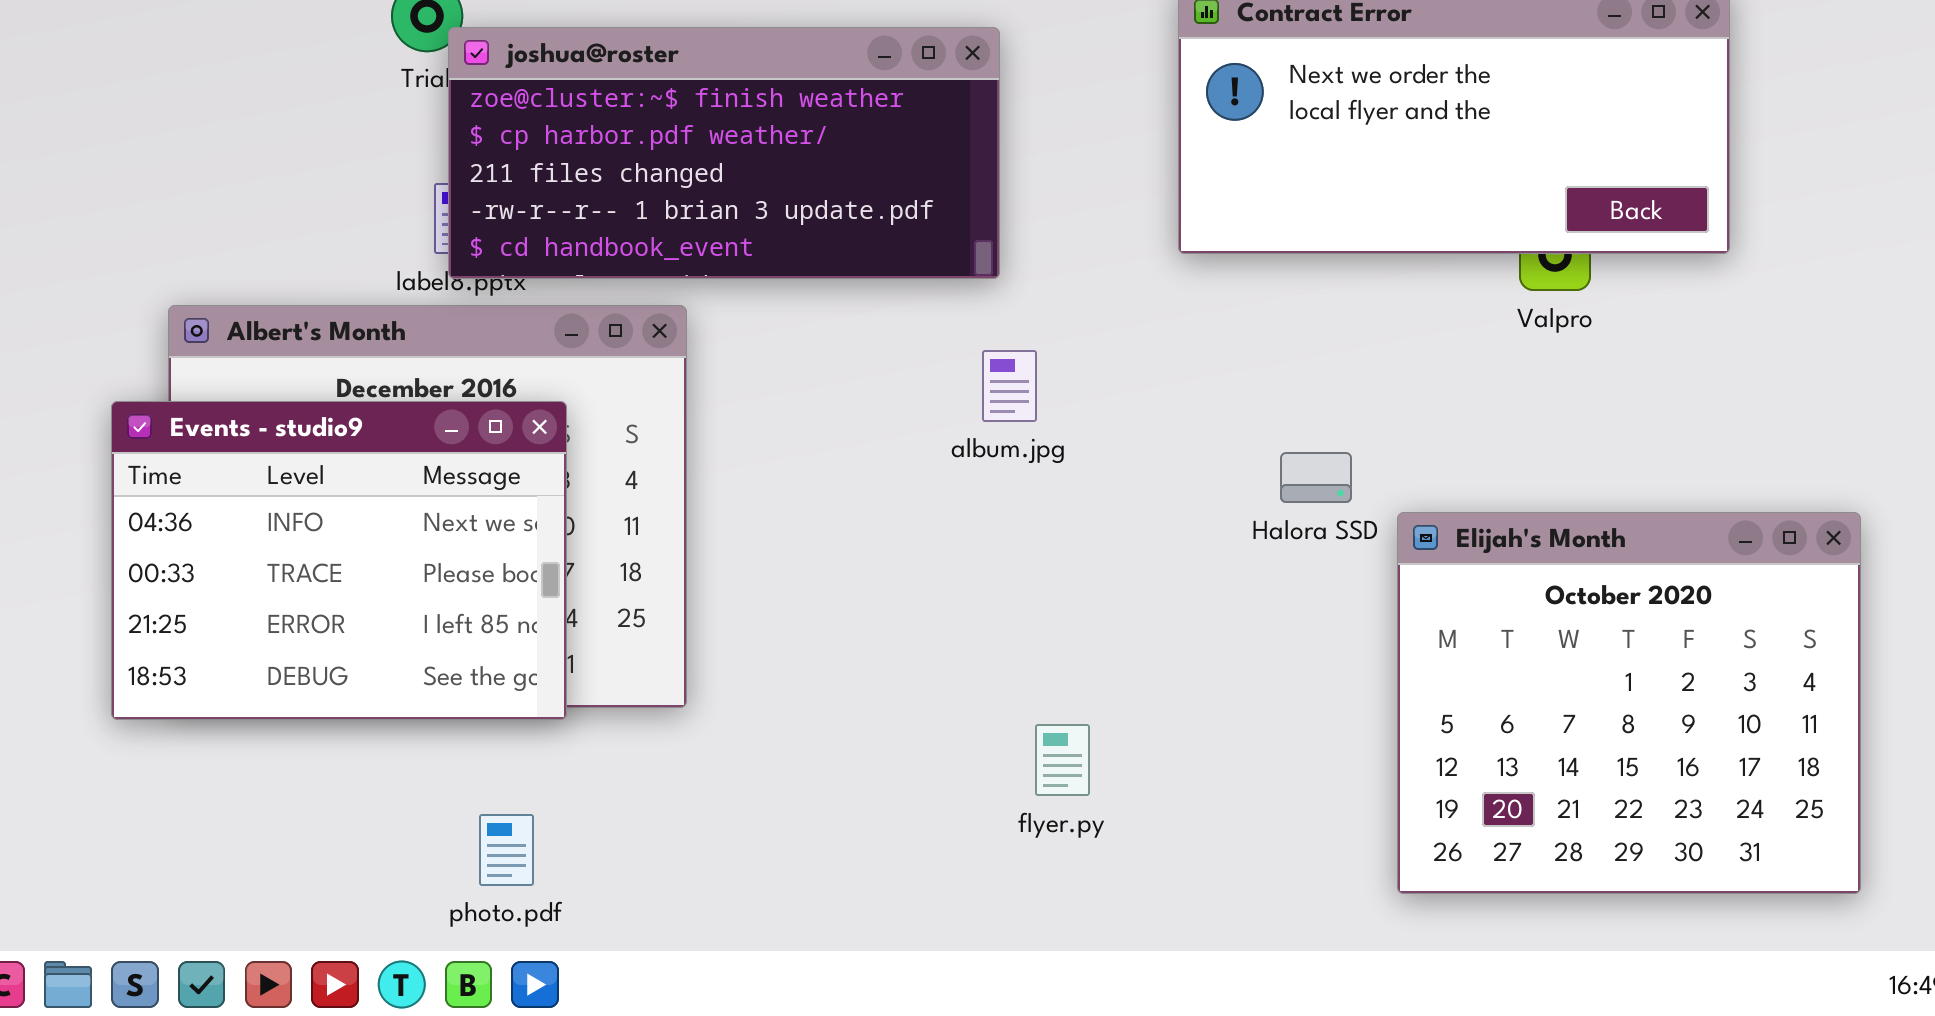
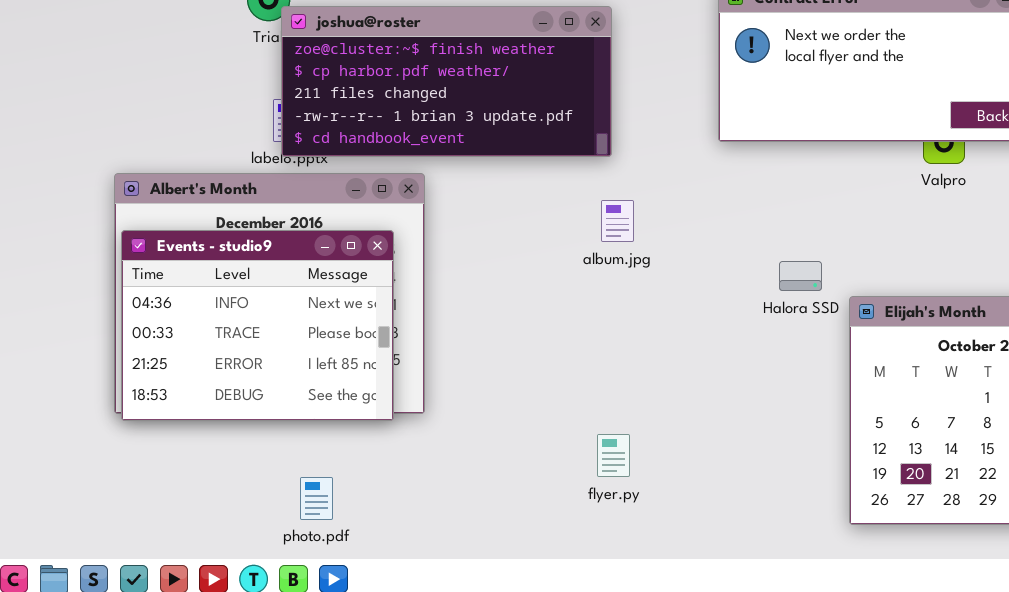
Events - studio9: [111,401,567,720] -> [121,230,394,421], moved
flyer.py: [1035,724,1090,796] -> [597,434,630,477], moved

